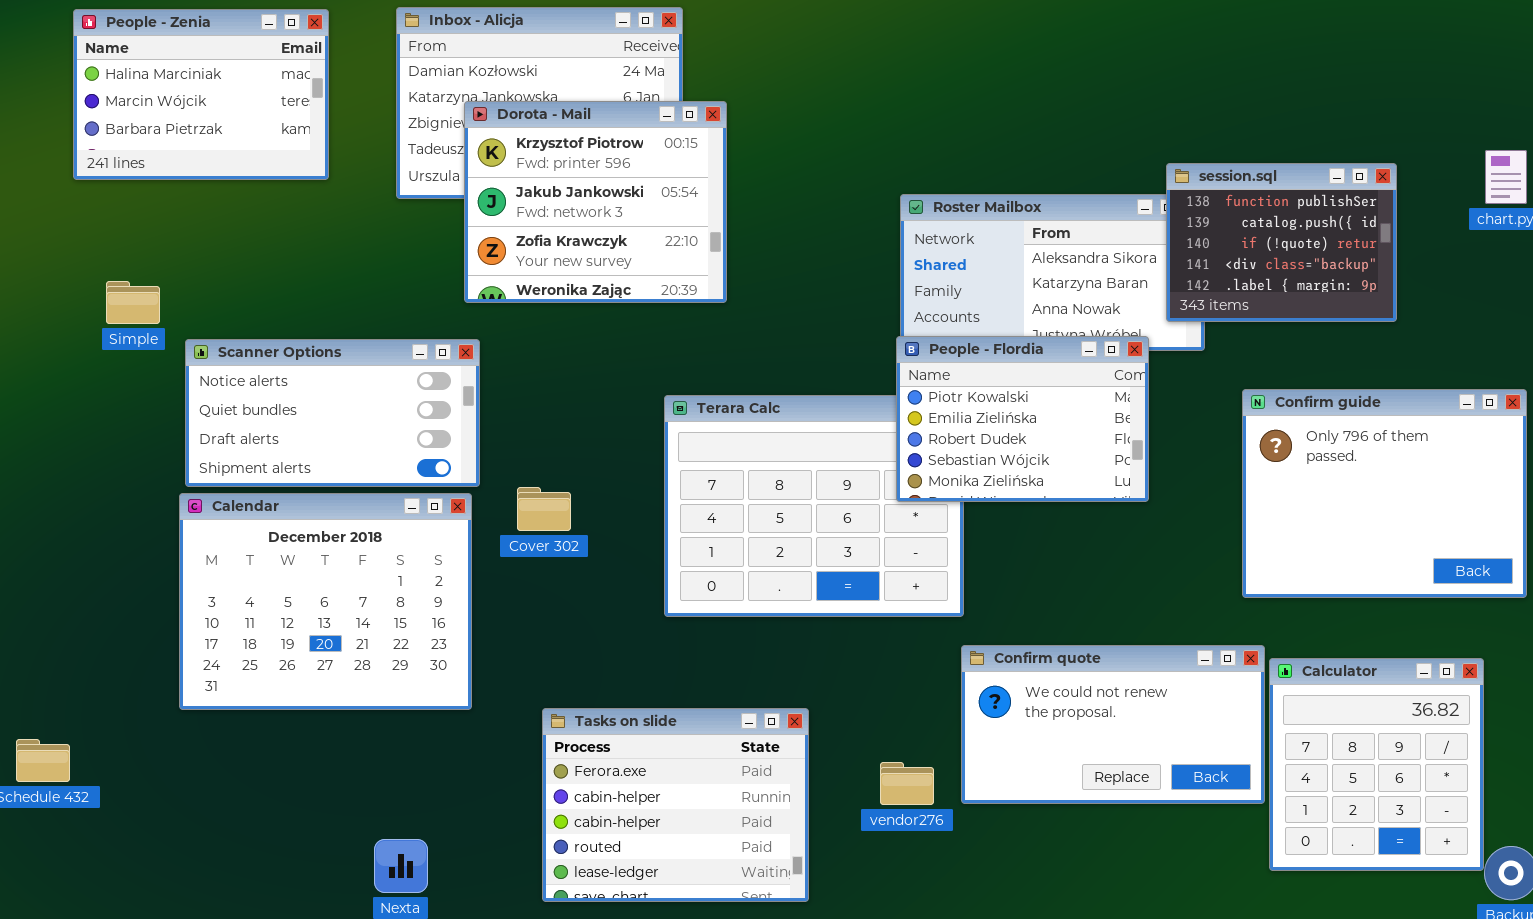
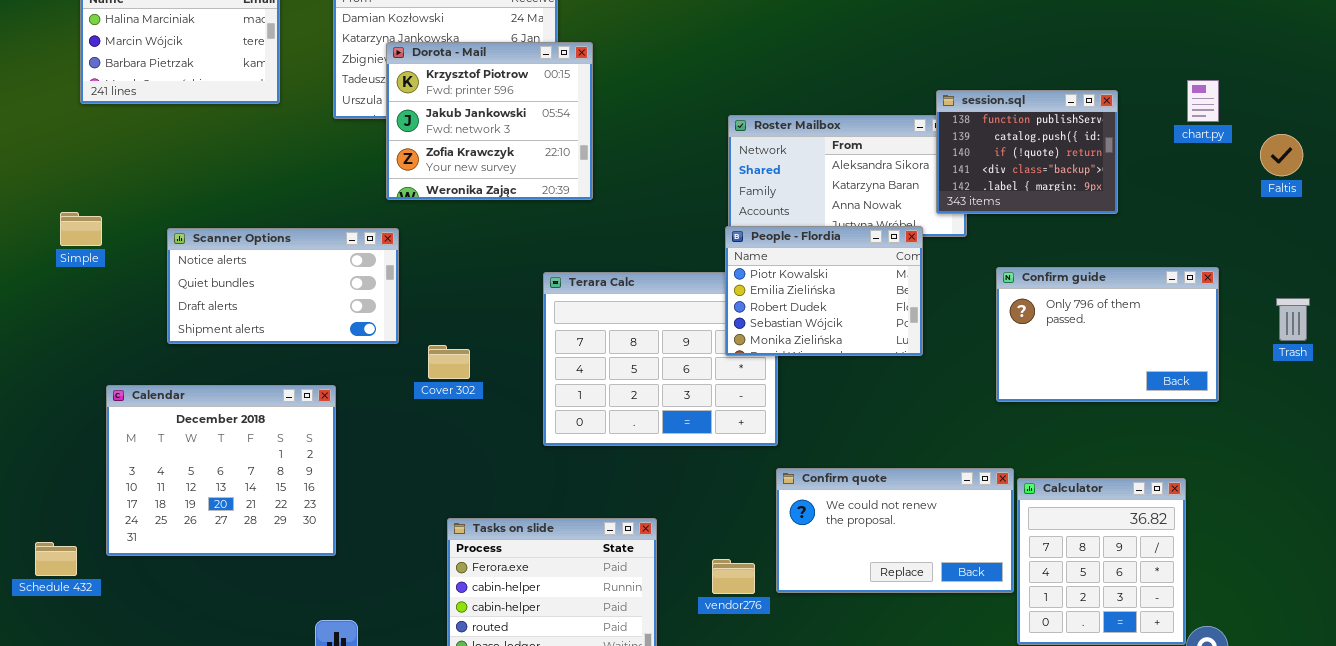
Simple: [106,281,160,324] -> [60,212,102,246], moved
Confirm guide: [1242,389,1527,598] -> [996,267,1219,402], resized
Calendar: [179,493,472,710] -> [106,385,336,556], moved

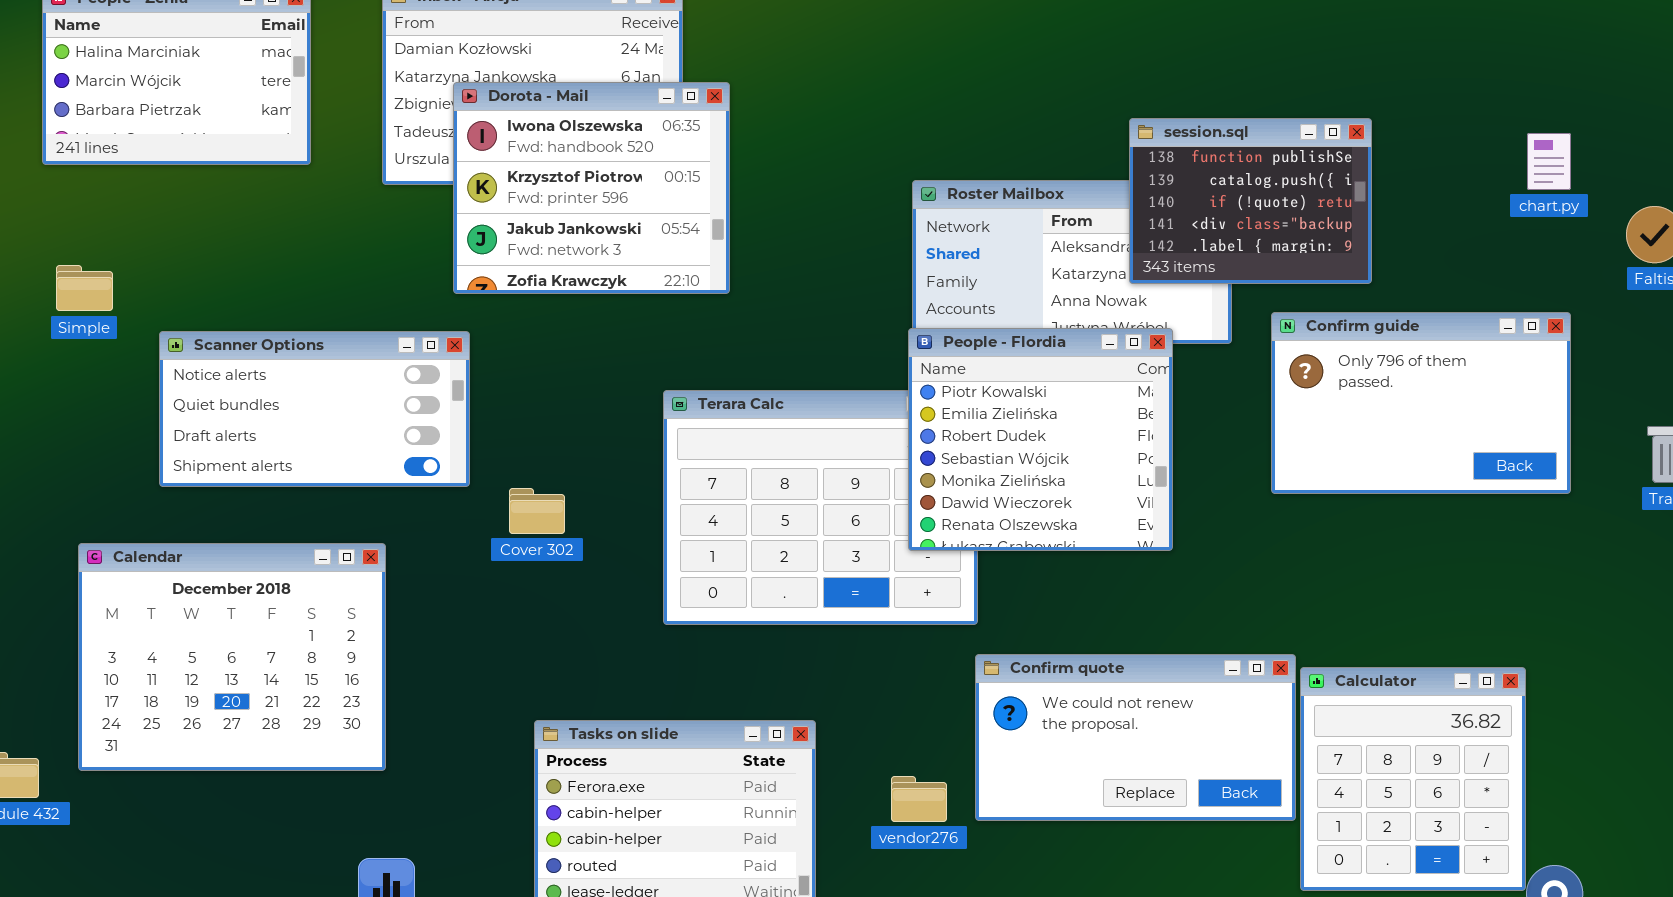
Dorota - Mail: [386,42,593,200] -> [453,82,730,294], scrolled up 1 row
session.sql: [936,90,1118,214] -> [1129,118,1372,284], moved
Simple: [60,212,102,246] -> [56,265,113,311], moved
People - Flordia: [725,226,923,356] -> [908,328,1173,551], resized
Confirm guide: [996,267,1219,402] -> [1271,312,1571,494], moved

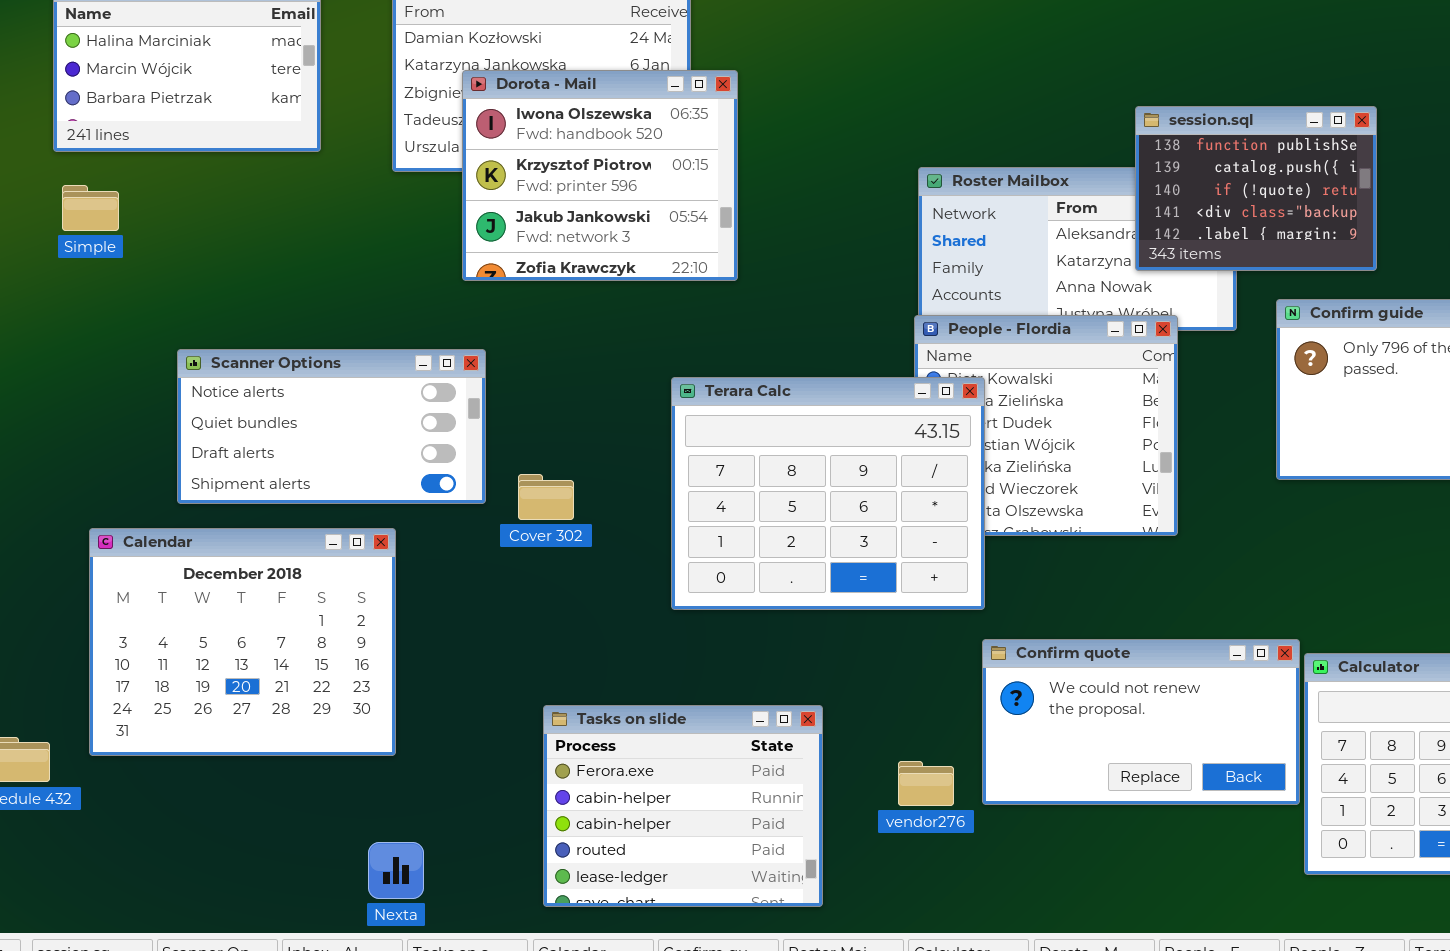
Simple: [56,265,113,311] -> [62,185,119,231], moved
Scanner Options: [159,331,470,487] -> [177,349,486,504], moved
Terara Calc: [663,390,978,625] -> [671,377,985,610], raised

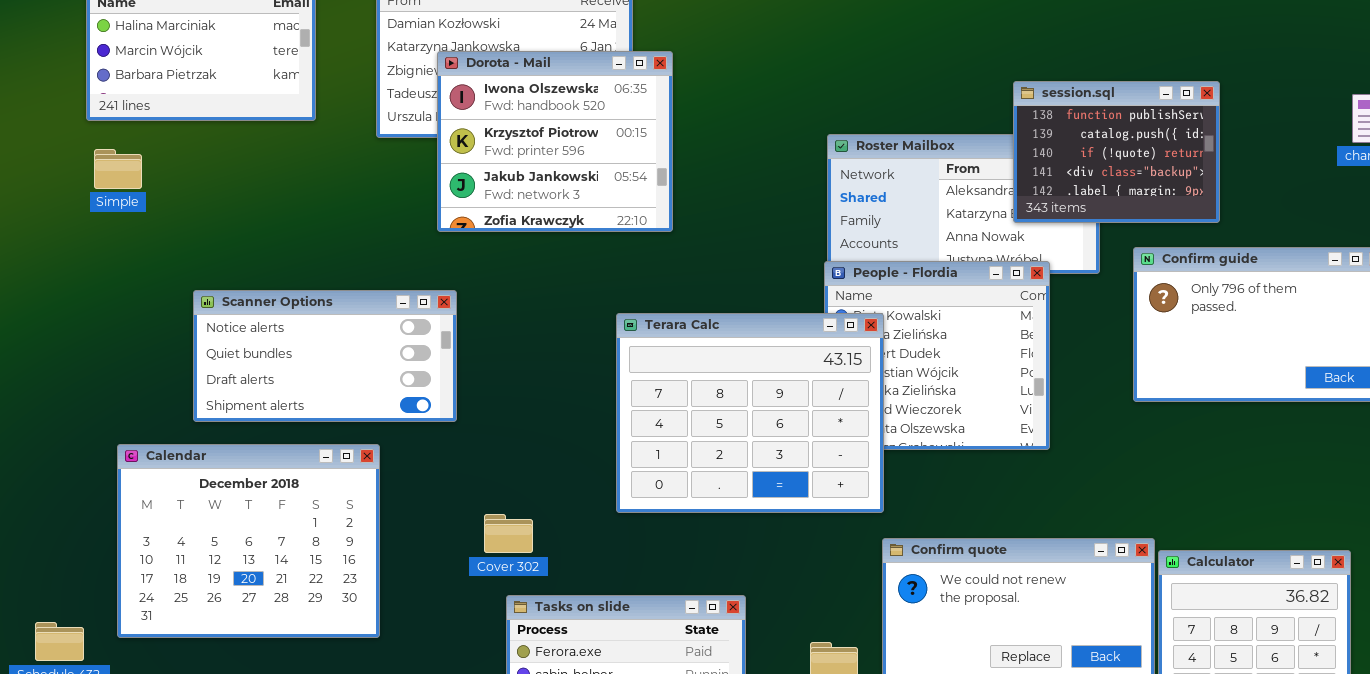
Cover 302: [518,474,574,520] -> [484,514,533,553], moved

